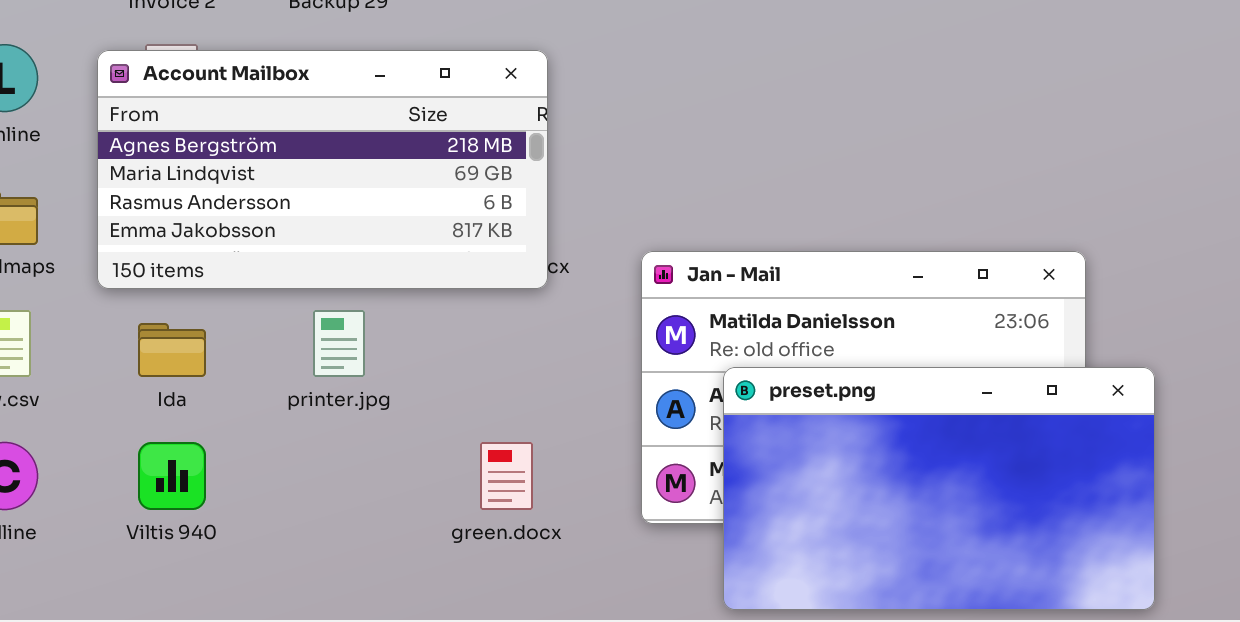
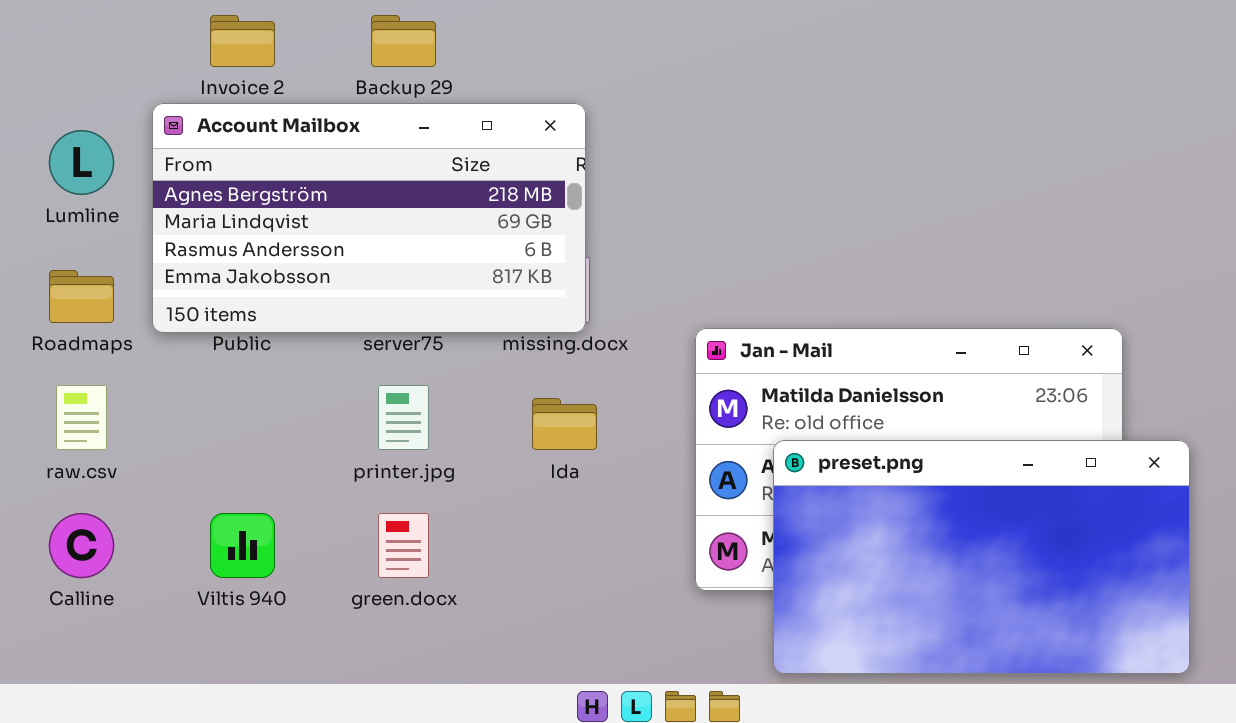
Account Mailbox: [97,50,548,289] -> [152,103,586,333], moved
Ida: [138,323,206,377] -> [532,398,597,450], moved
green.docx: [480,442,533,510] -> [378,513,429,578], moved

